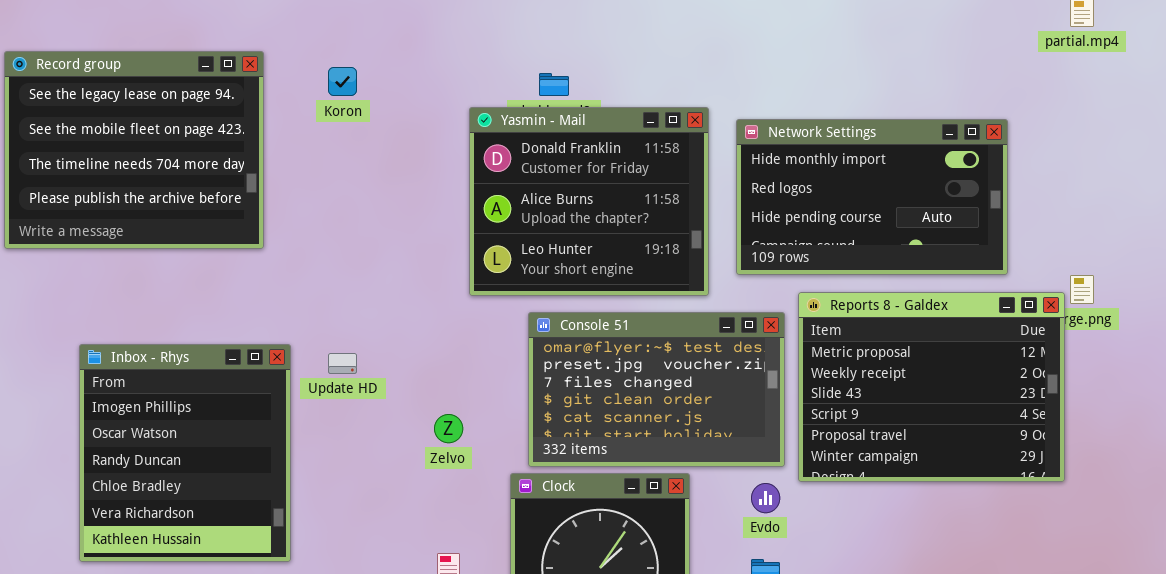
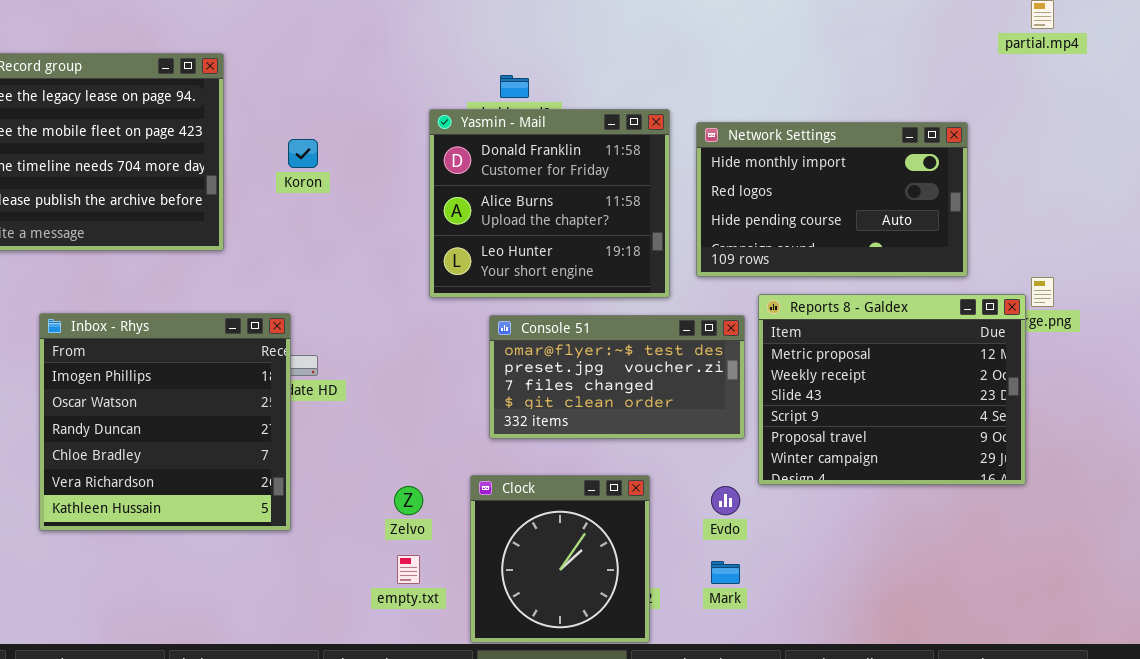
Koron: [328,67,357,96] -> [288,139,318,168], moved
Console 51: [528,312,785,467] -> [489,315,745,439], resized
Inbox - Rhys: [79,344,291,562] -> [39,313,291,531], moved, resized
Zelvo: [434,414,463,443] -> [394,486,423,515], moved

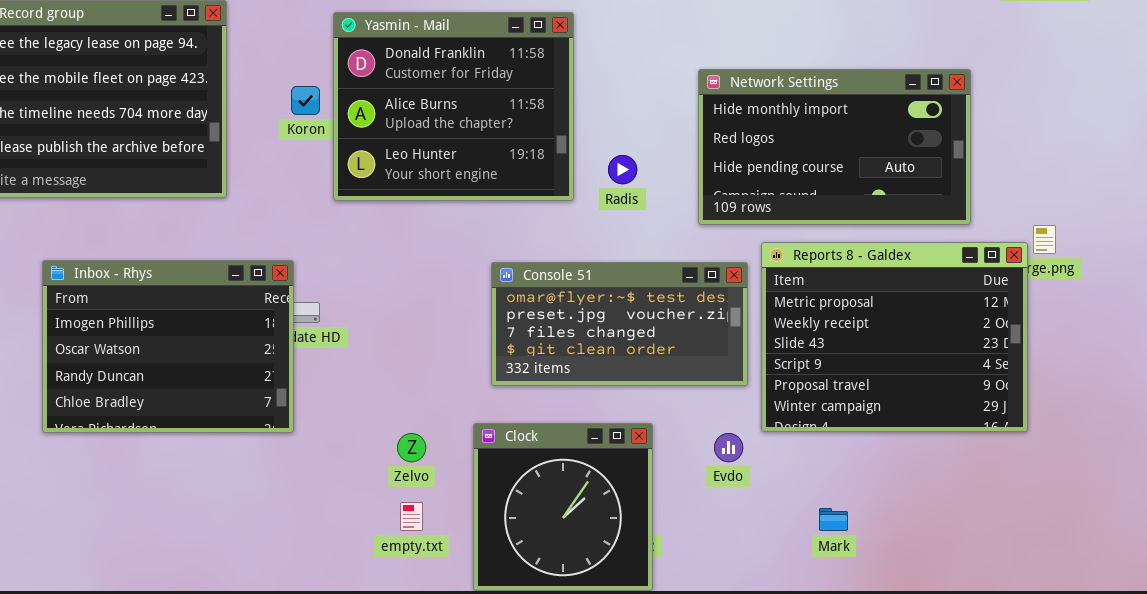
Yasmin - Mail: [429,109,670,298] -> [333,12,574,201], moved
Inbox - Rhys: [39,313,291,531] -> [42,260,294,433], resized
Mark: [711,561,740,584] -> [819,508,848,531], moved

